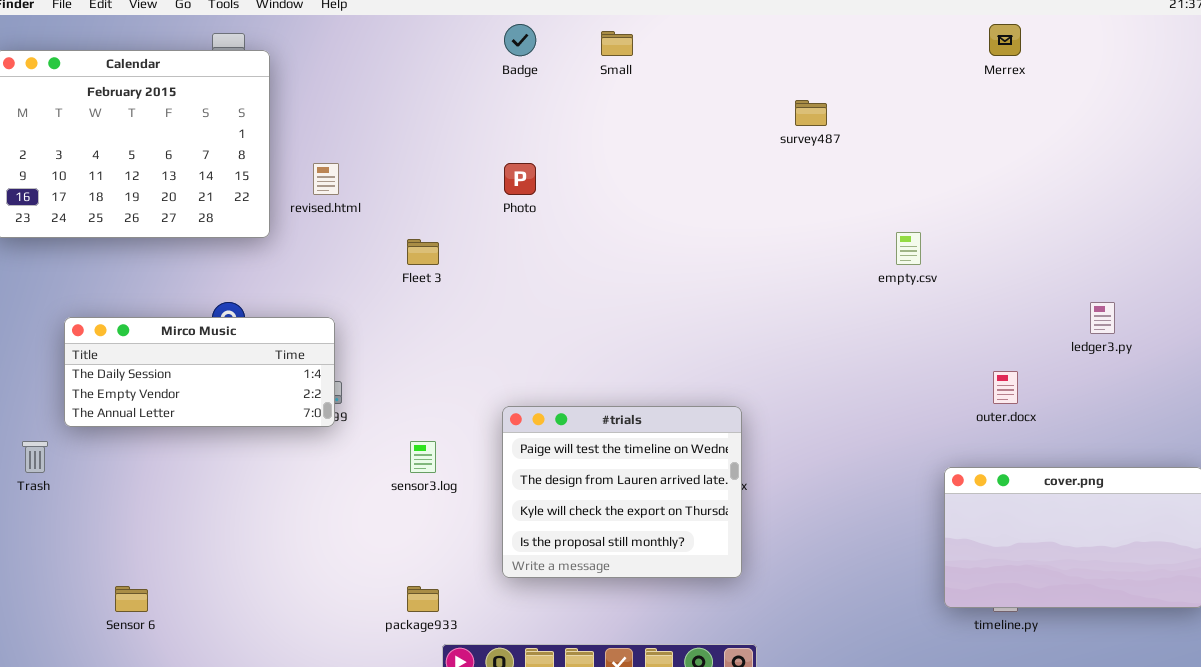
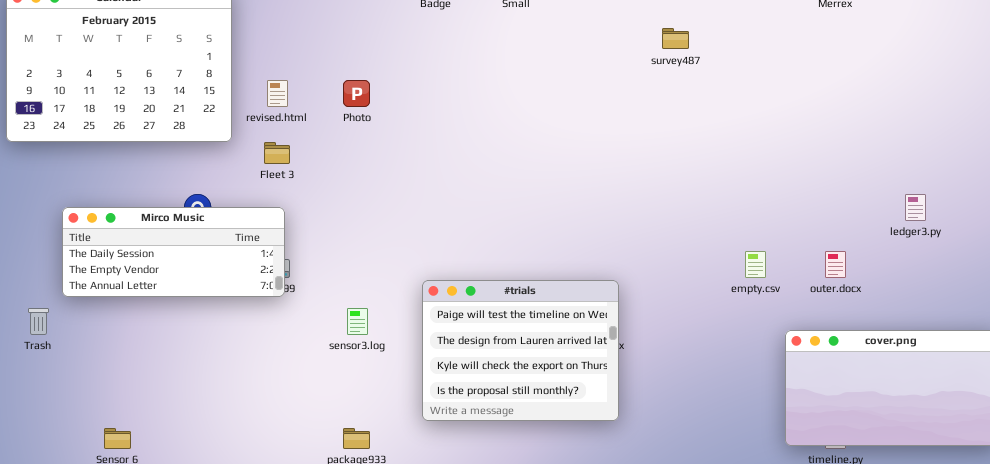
Photo: [504,163,536,195] -> [343,80,370,107], moved
empty.csv: [896,232,921,265] -> [745,251,766,278], moved
Fleet 3: [407,239,439,265] -> [264,142,290,164], moved

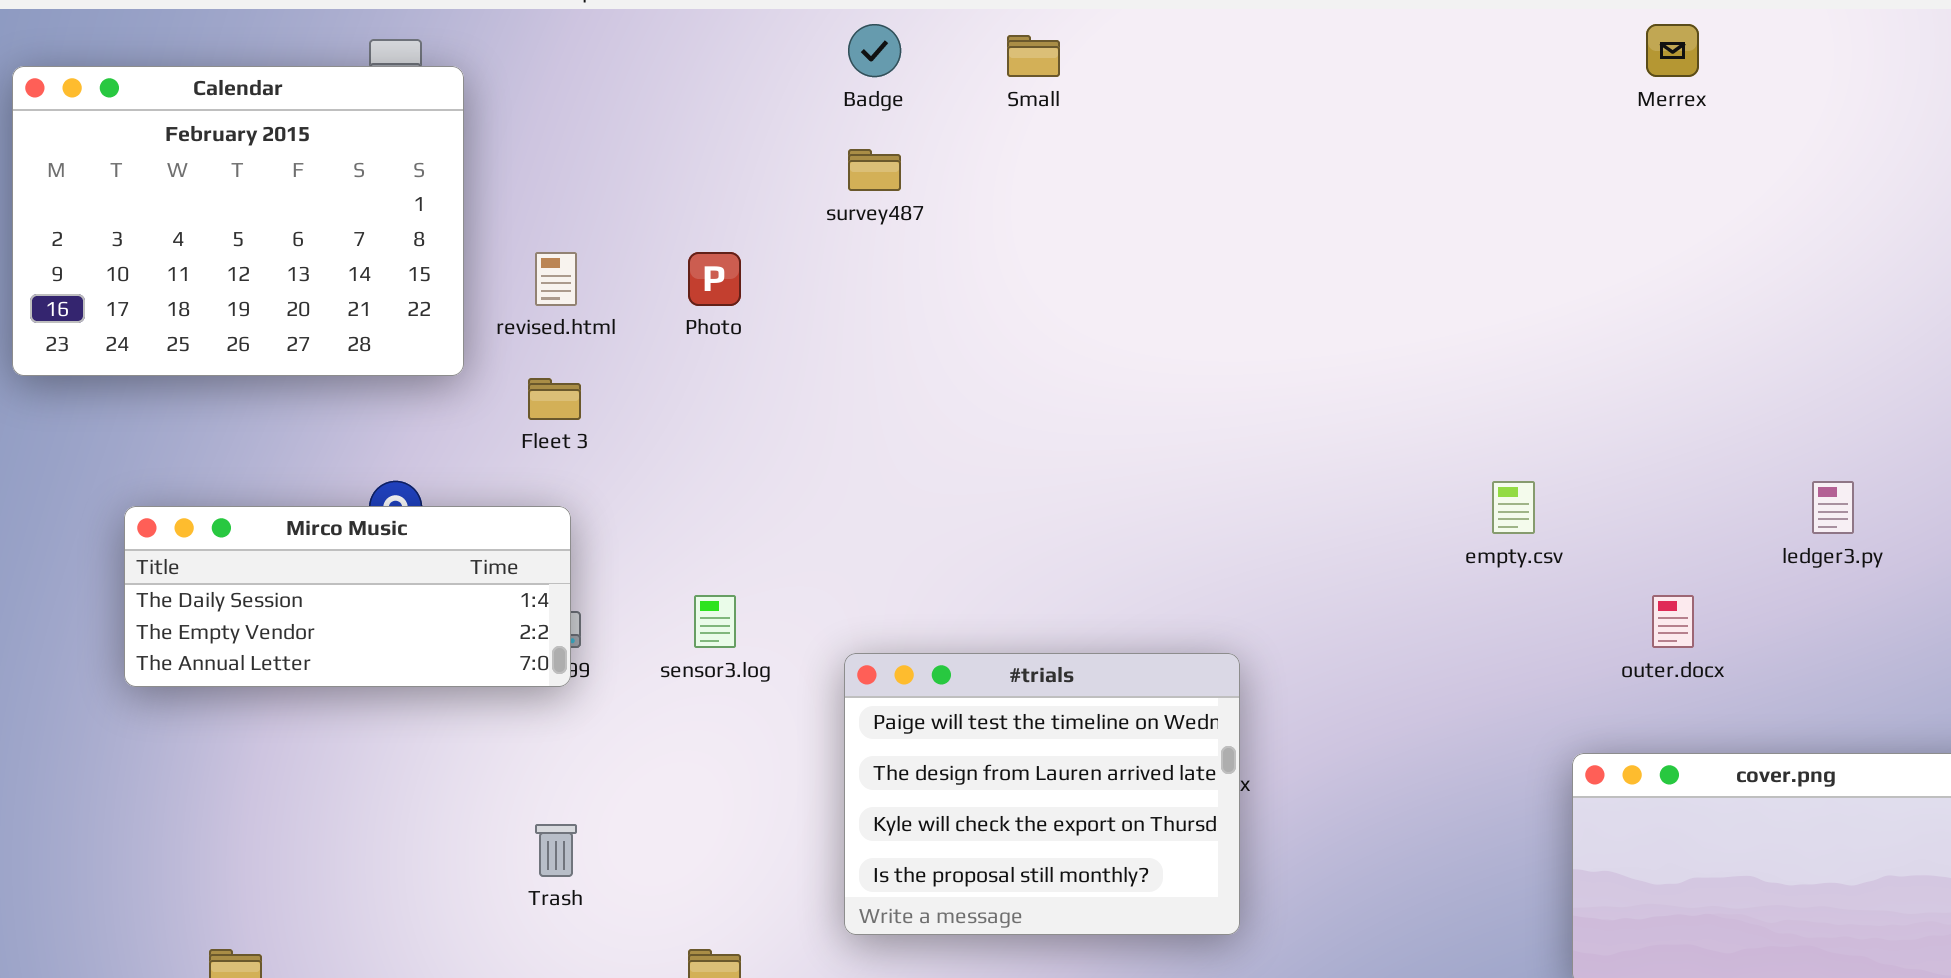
survey487: [662,28,689,49] -> [848,149,901,191], moved
empty.csv: [745,251,766,278] -> [1492,481,1535,534], moved
Trash: [28,308,49,335] -> [535,824,577,877], moved
sensor3.log: [347,308,368,335] -> [694,595,736,648], moved

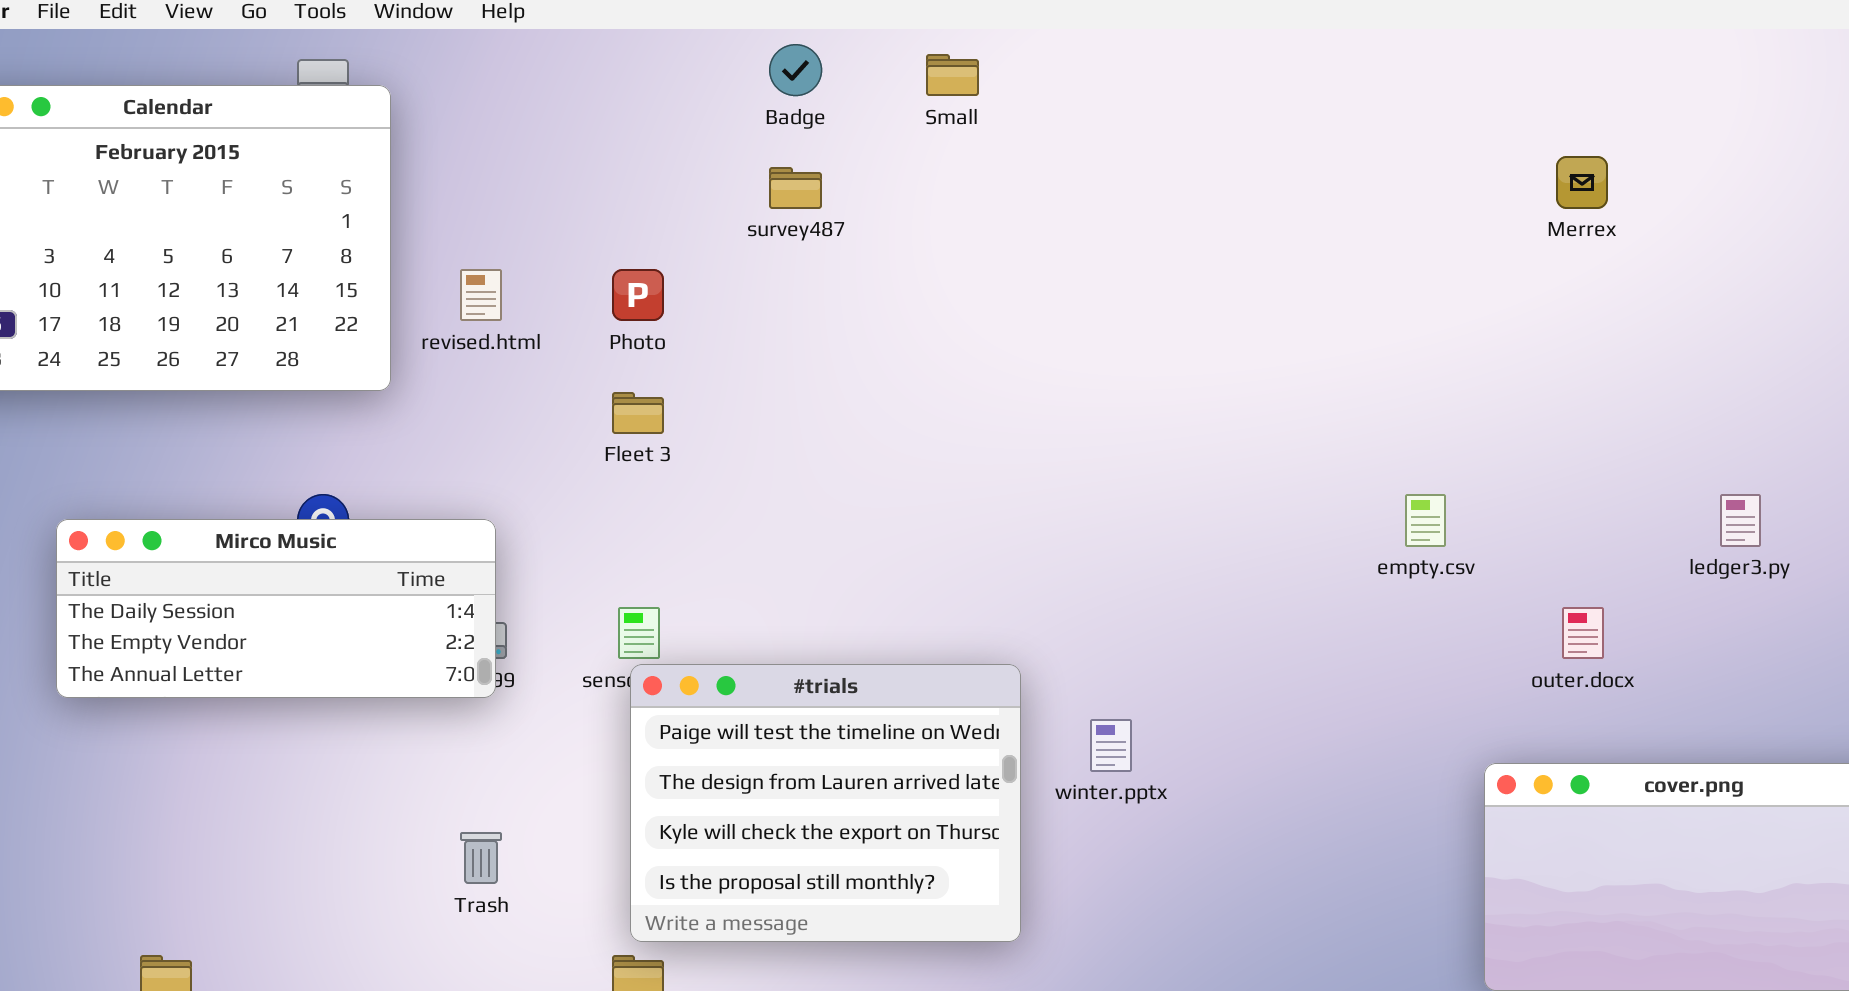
Merrex: [1646,24,1699,77] -> [1556,156,1608,209], moved
Fleet 3: [528,378,581,420] -> [612,392,664,434], moved
#trials: [844,653,1240,935] -> [630,664,1021,942], moved

